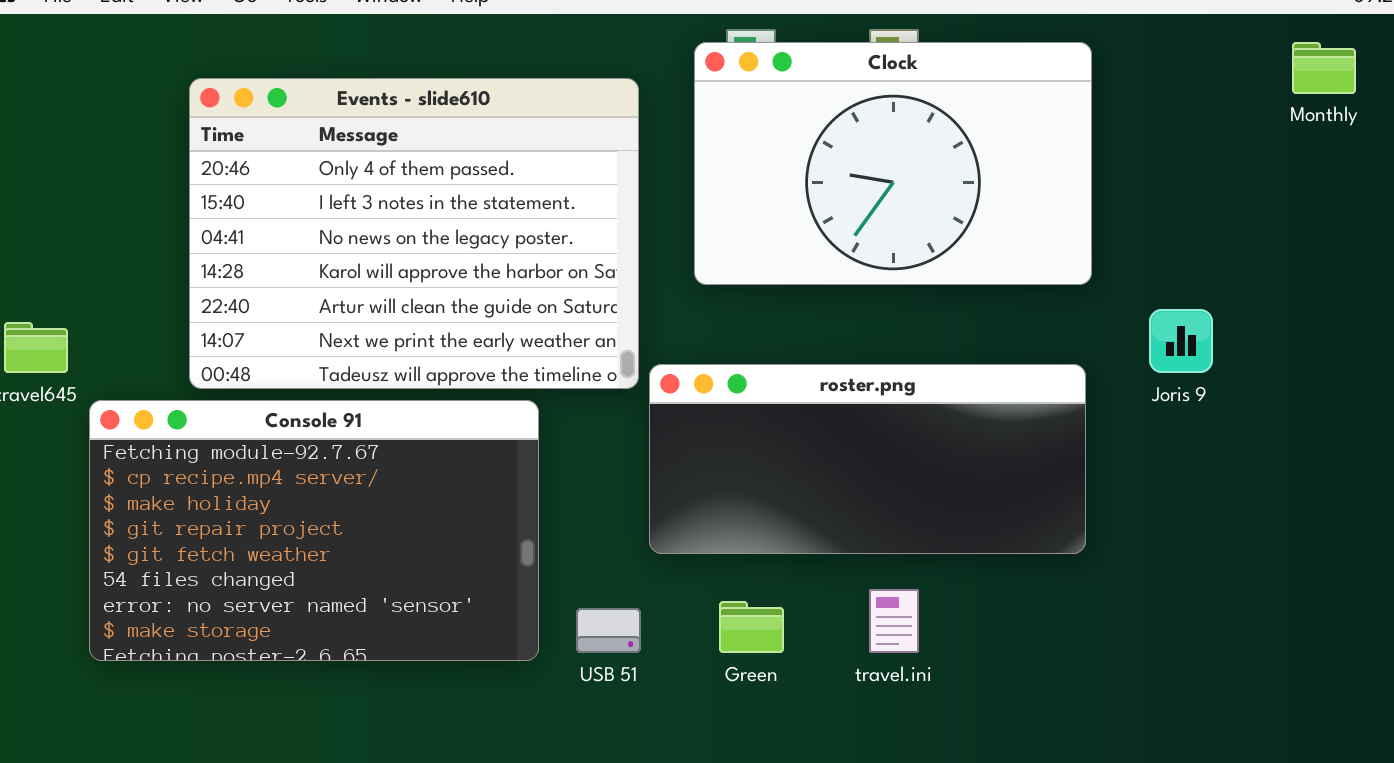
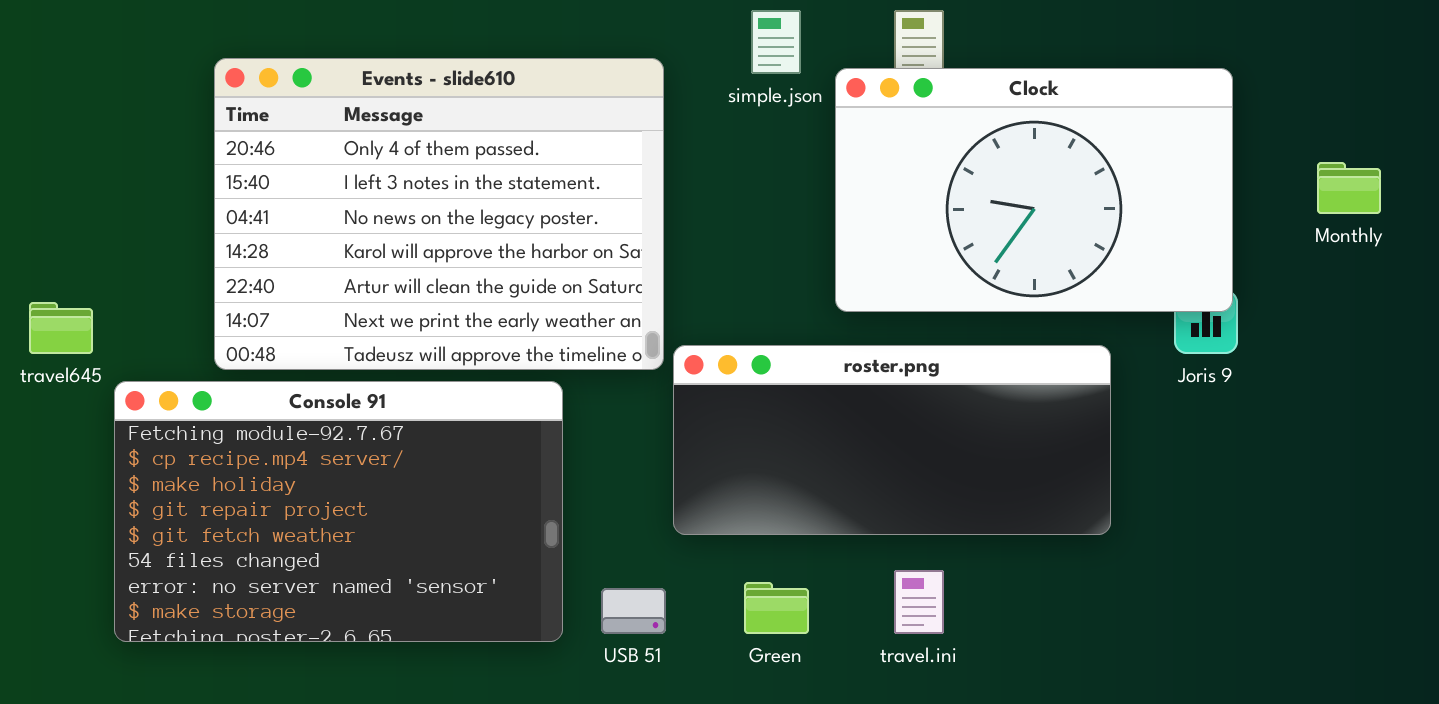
Clock: [694,42,1092,285] -> [835,68,1233,312], moved
Monthly: [1292,42,1356,94] -> [1317,162,1381,214], moved

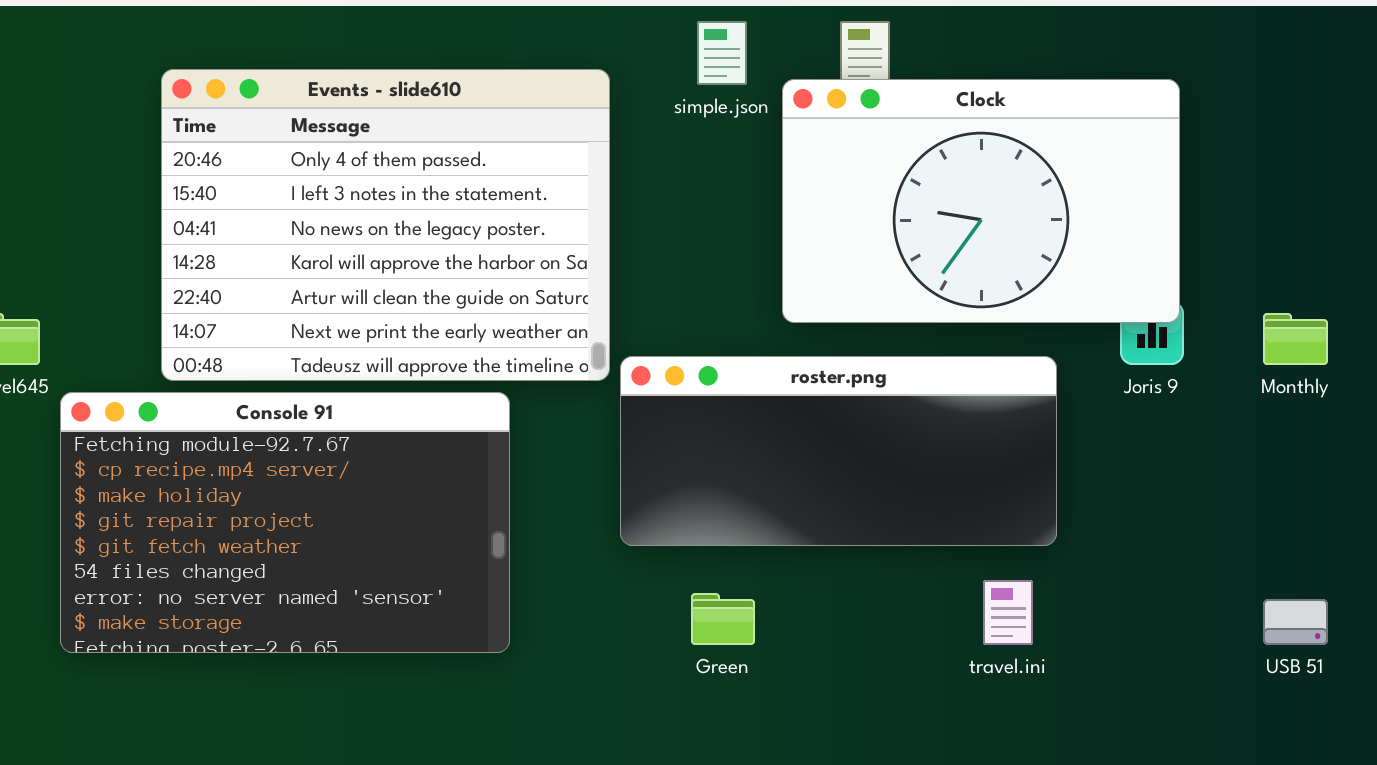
Monthly: [1317,162,1381,214] -> [1263,313,1328,365], moved
travel.ini: [894,570,944,634] -> [983,580,1033,645], moved
USB 51: [601,588,666,634] -> [1263,599,1328,645], moved

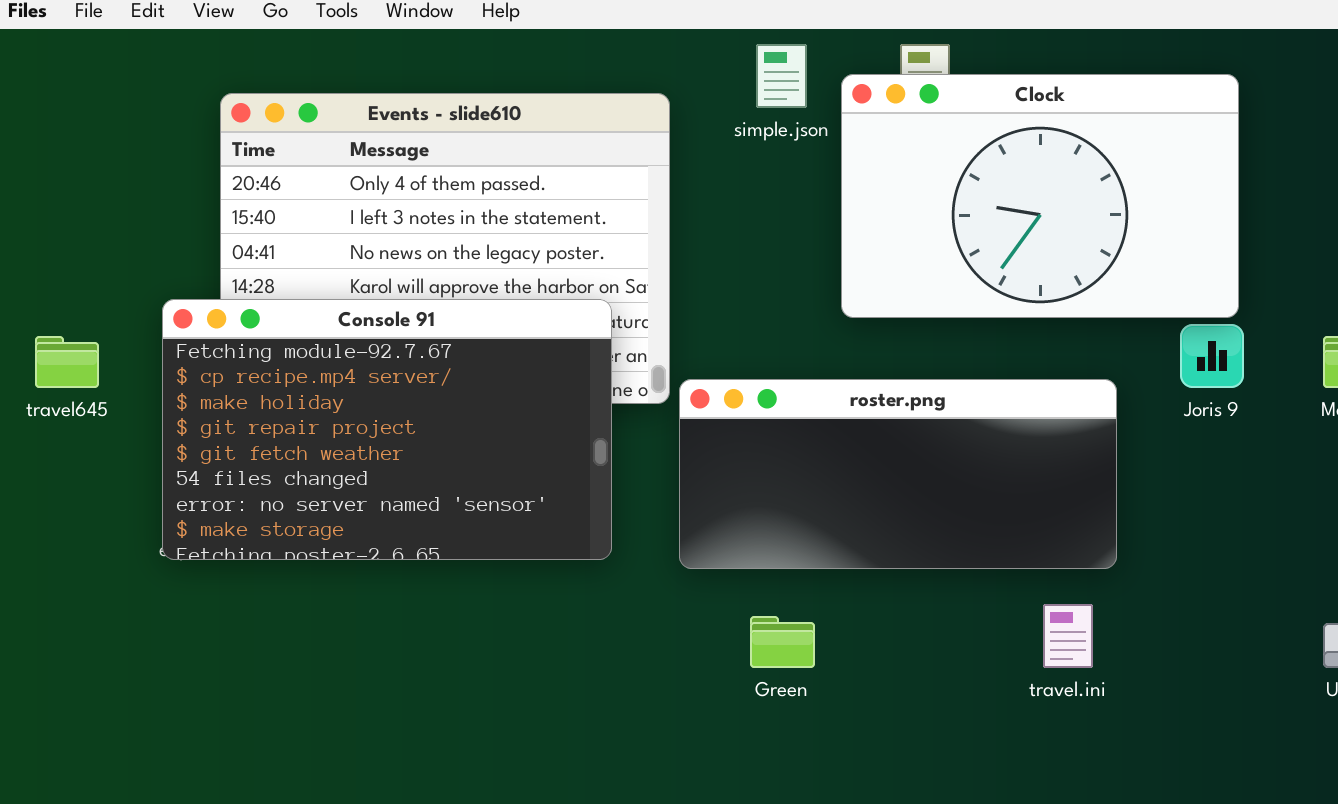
Clock: [782,79,1180,323] -> [841,74,1239,318], moved
Console 91: [60,392,510,653] -> [162,299,612,560], moved

